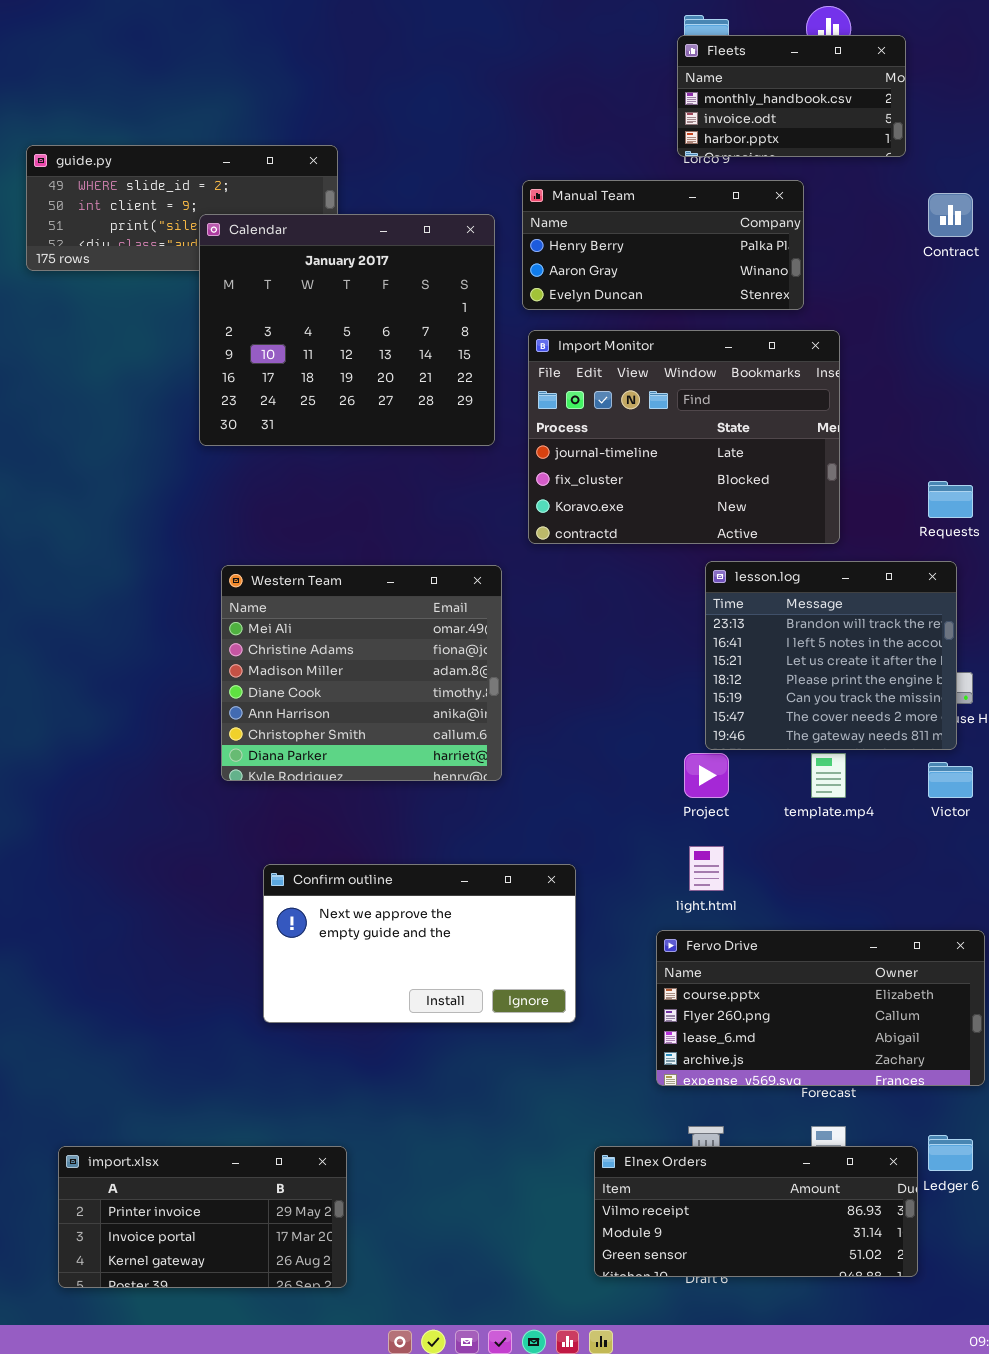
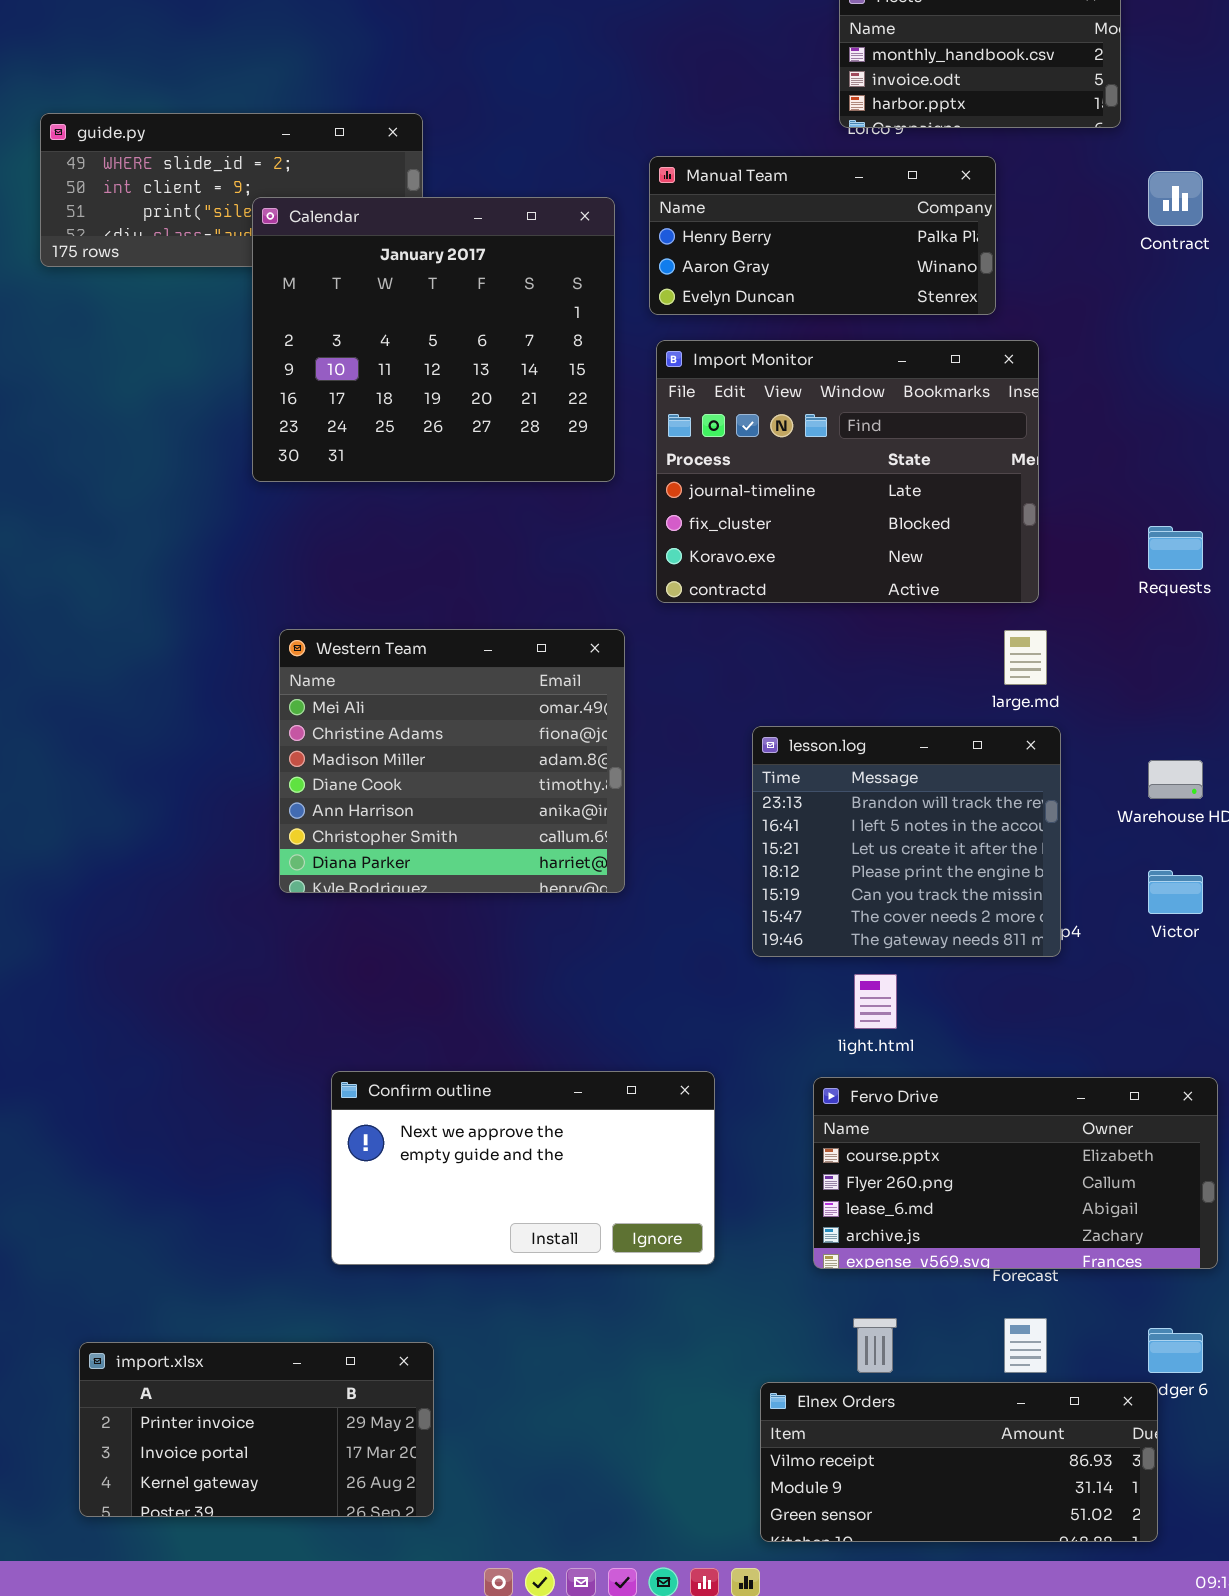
lesson.log: [705,561,957,750] -> [752,726,1061,957], moved
Confirm outline: [263,864,576,1023] -> [331,1071,715,1265], moved
Elnex Orders: [594,1146,918,1277] -> [760,1382,1158,1542], moved

